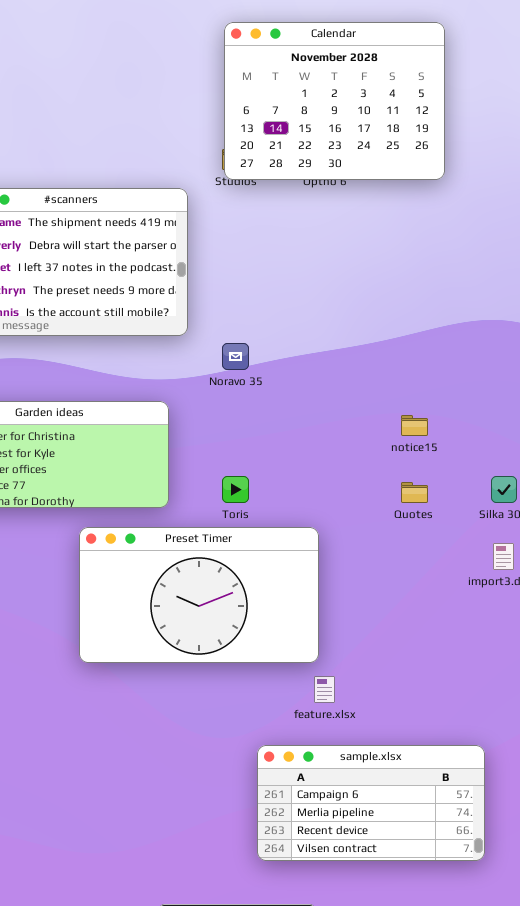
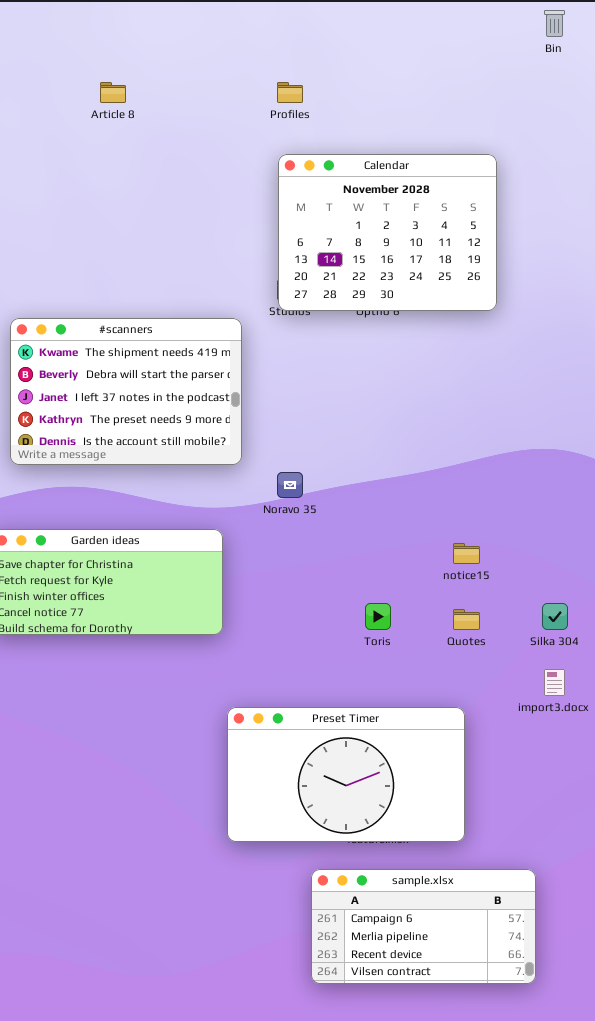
Toris: [222,476,249,503] -> [365,603,391,630], moved
Preset Timer: [79,527,319,663] -> [227,707,465,842], moved

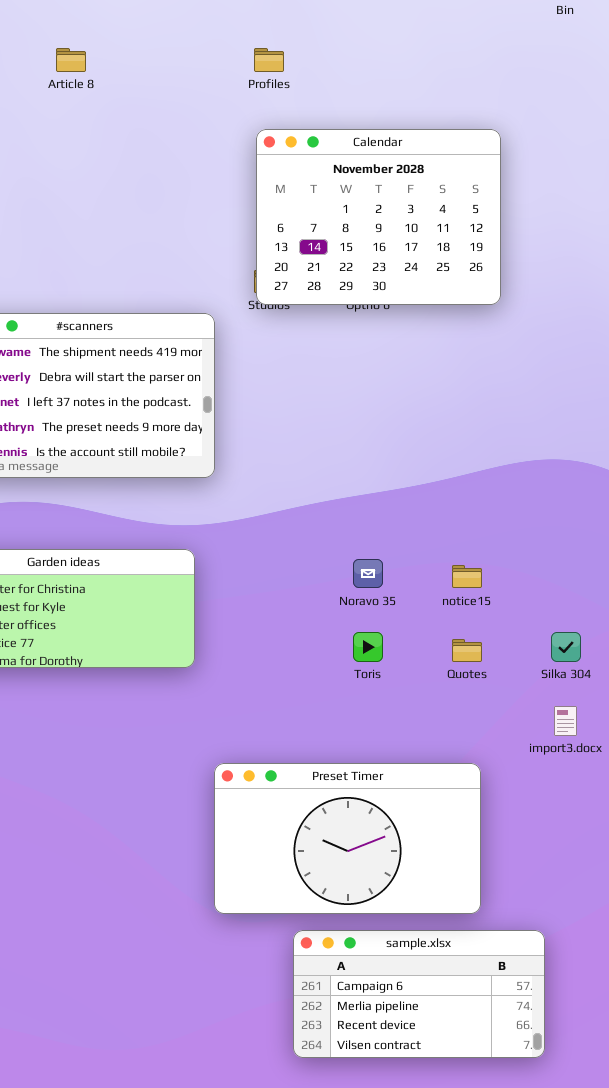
Noravo 35: [277,472,303,498] -> [353,559,383,588], moved
Preset Timer: [227,707,465,842] -> [214,763,481,914], moved

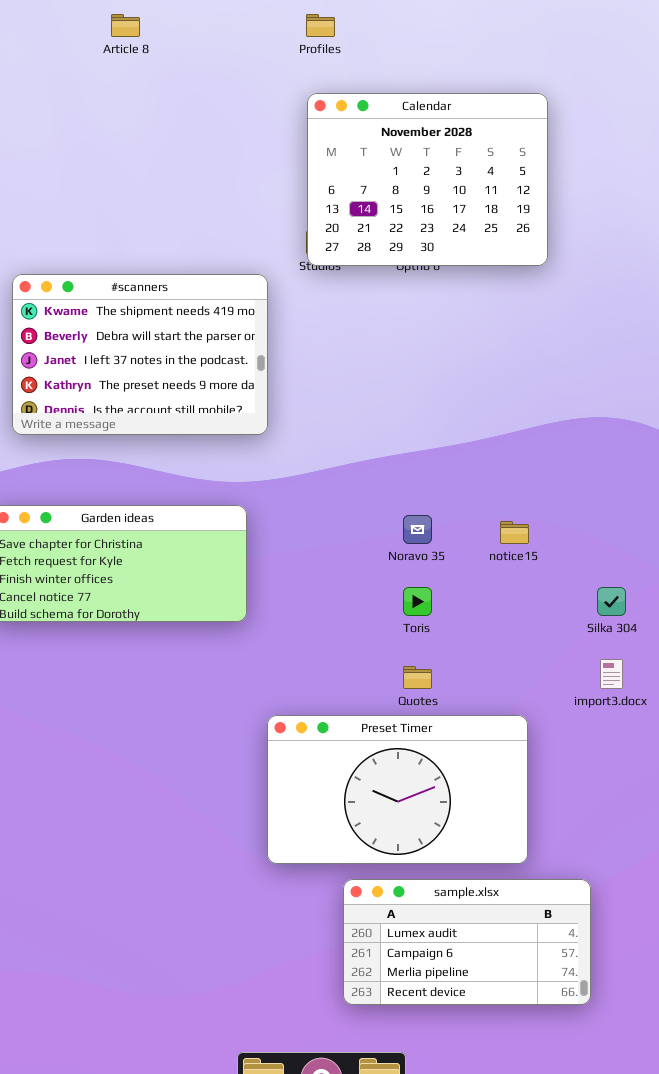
Quotes: [452,639,482,662] -> [403,666,432,689], moved
sample.xlsx: [293,930,545,1058] -> [343,879,591,1005], scrolled up 1 row

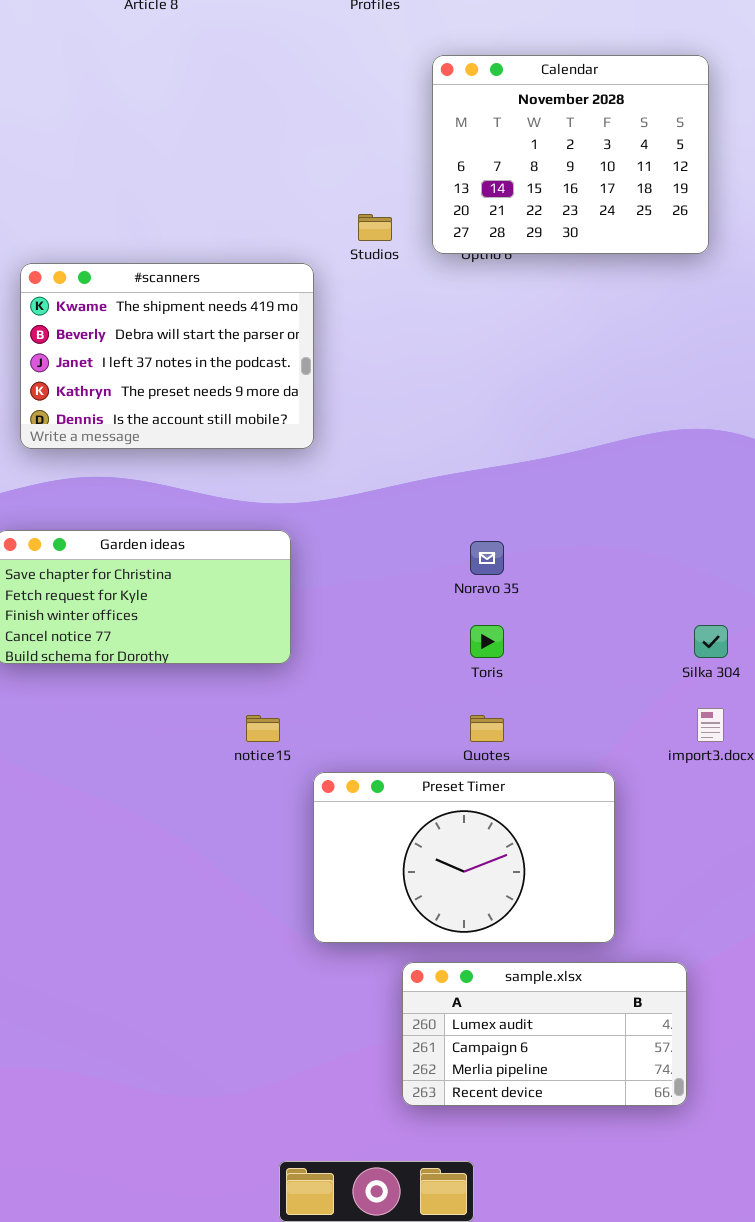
Calendar: [307,93,548,266] -> [432,55,709,254], moved
notice15: [500,521,529,544] -> [246,715,280,742], moved

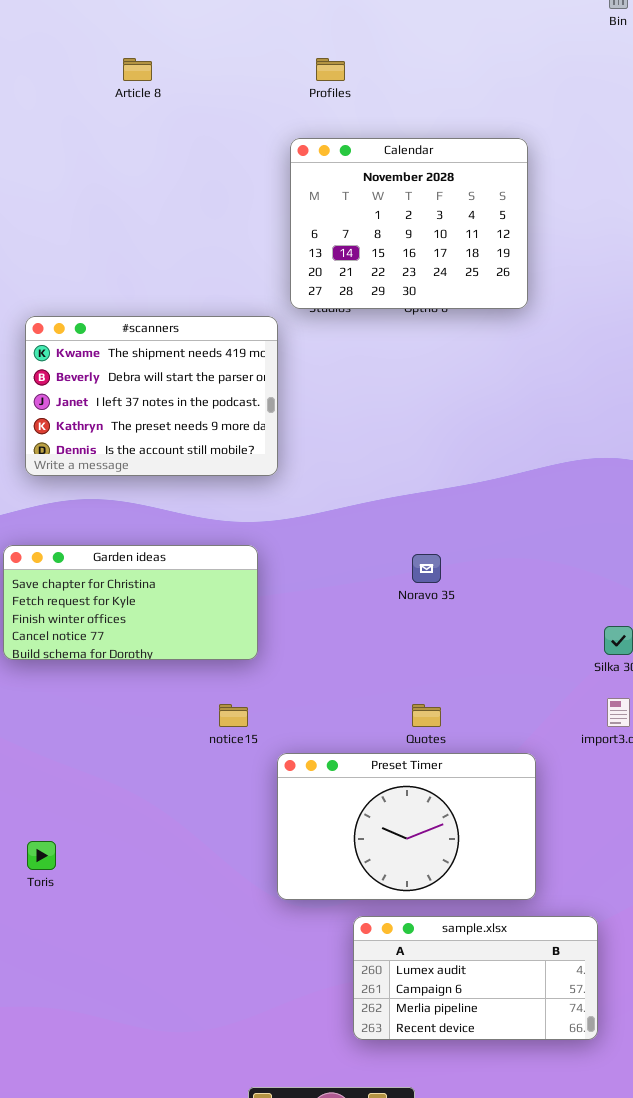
Calendar: [432,55,709,254] -> [290,138,528,309], moved
Toris: [470,625,504,658] -> [27,841,56,870], moved

